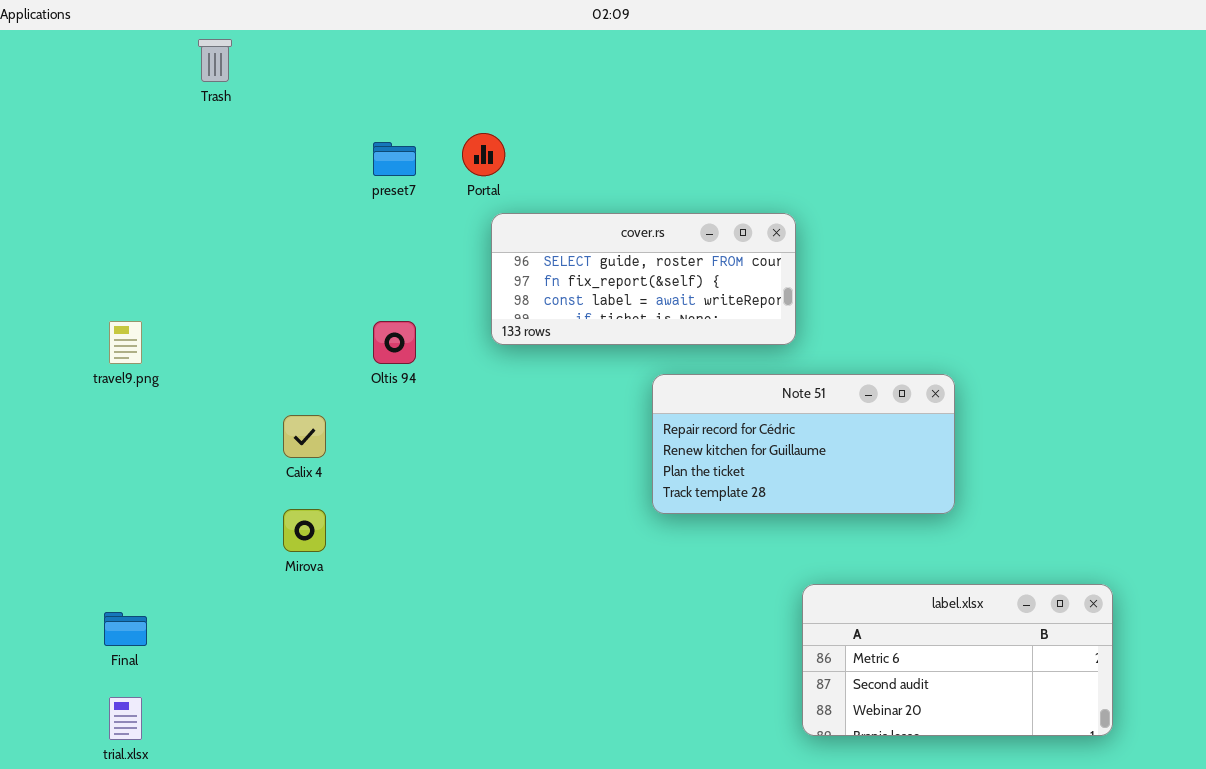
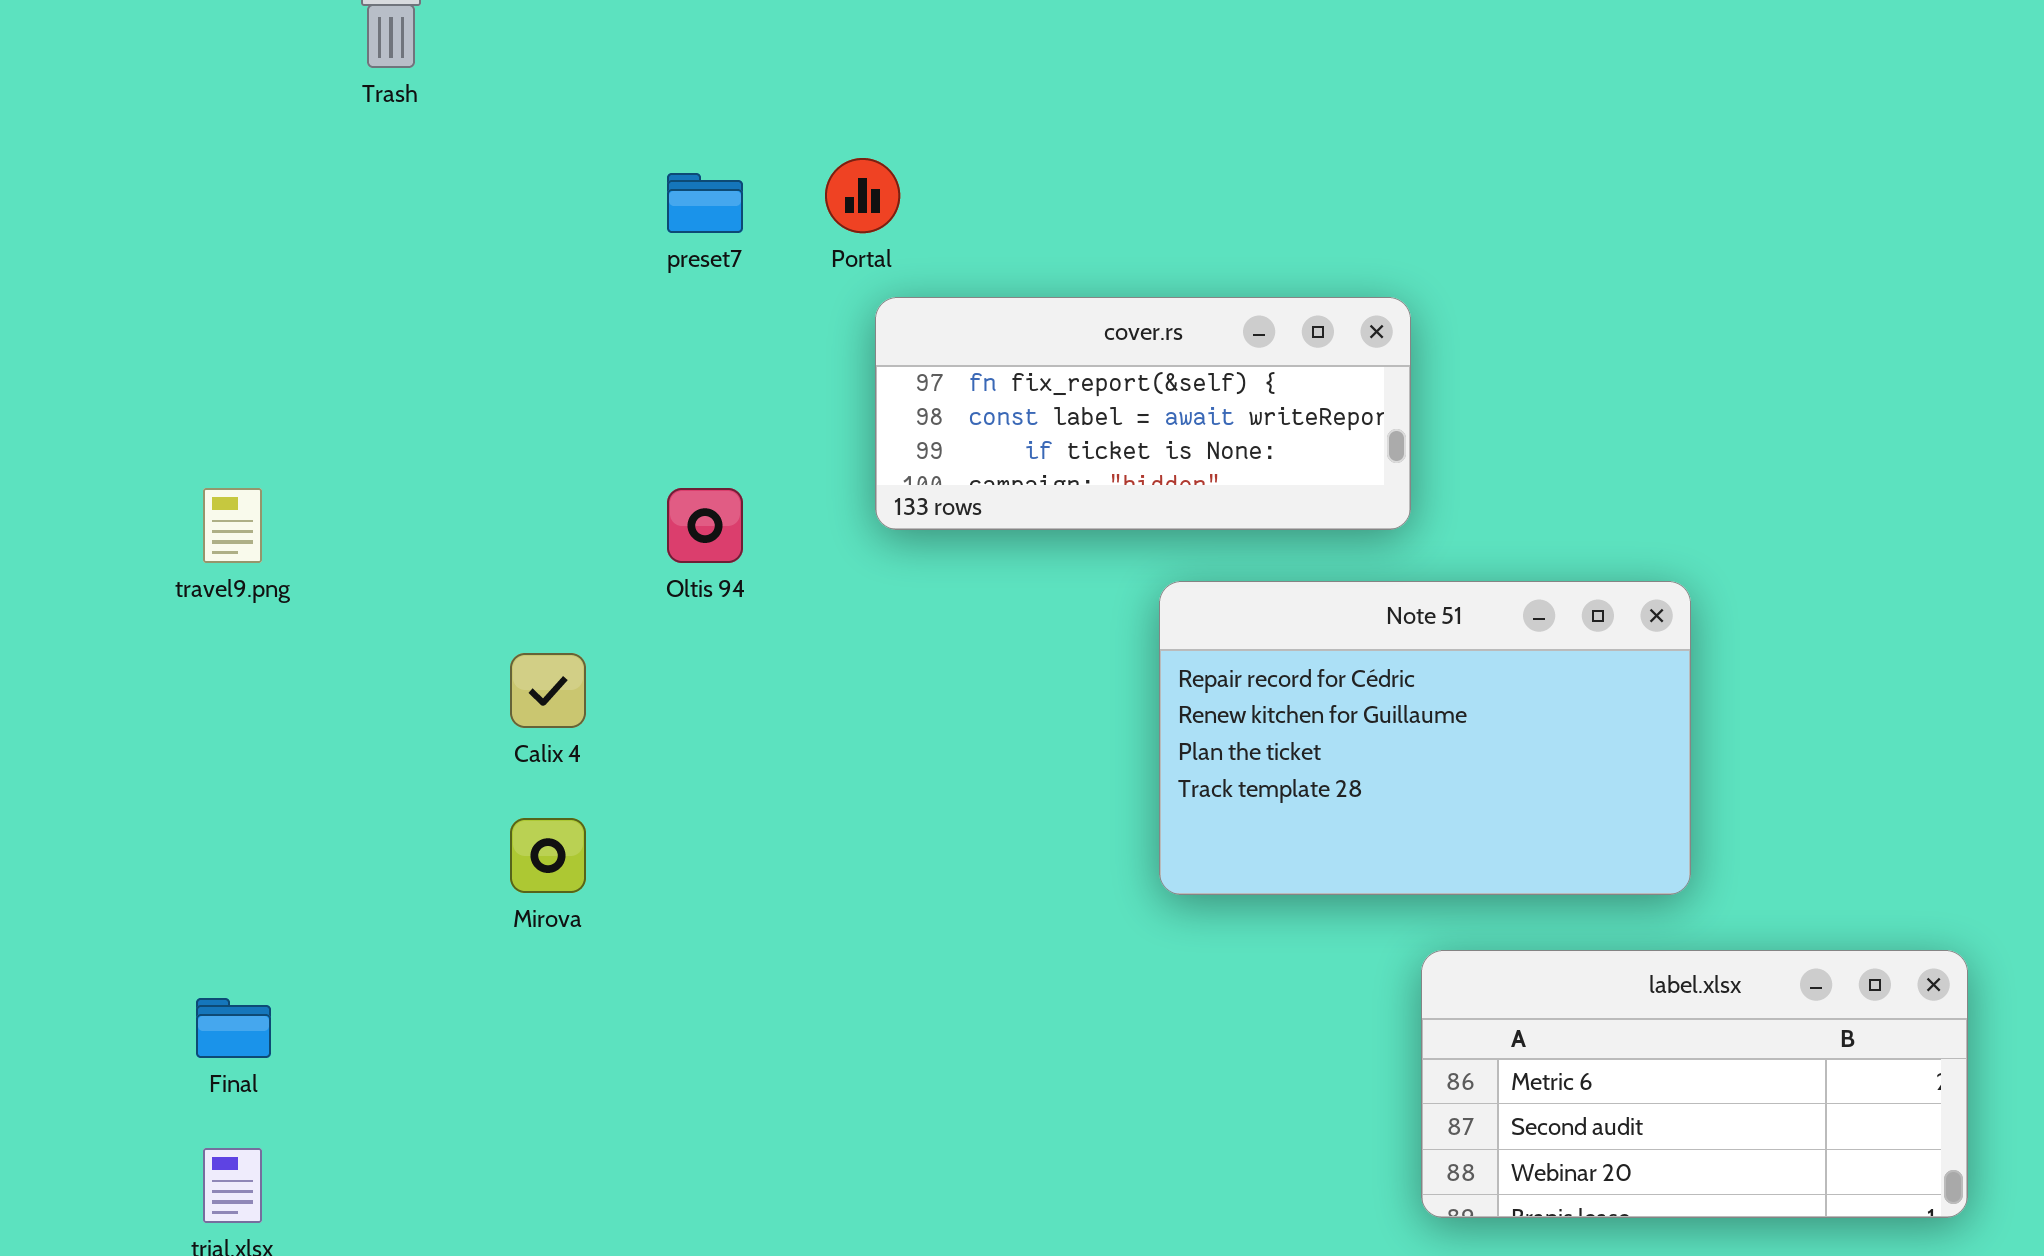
cover.rs: [491,213,796,345] -> [875,297,1411,530], scrolled down 1 row
Note 51: [652,374,955,514] -> [1159,581,1691,895], resized

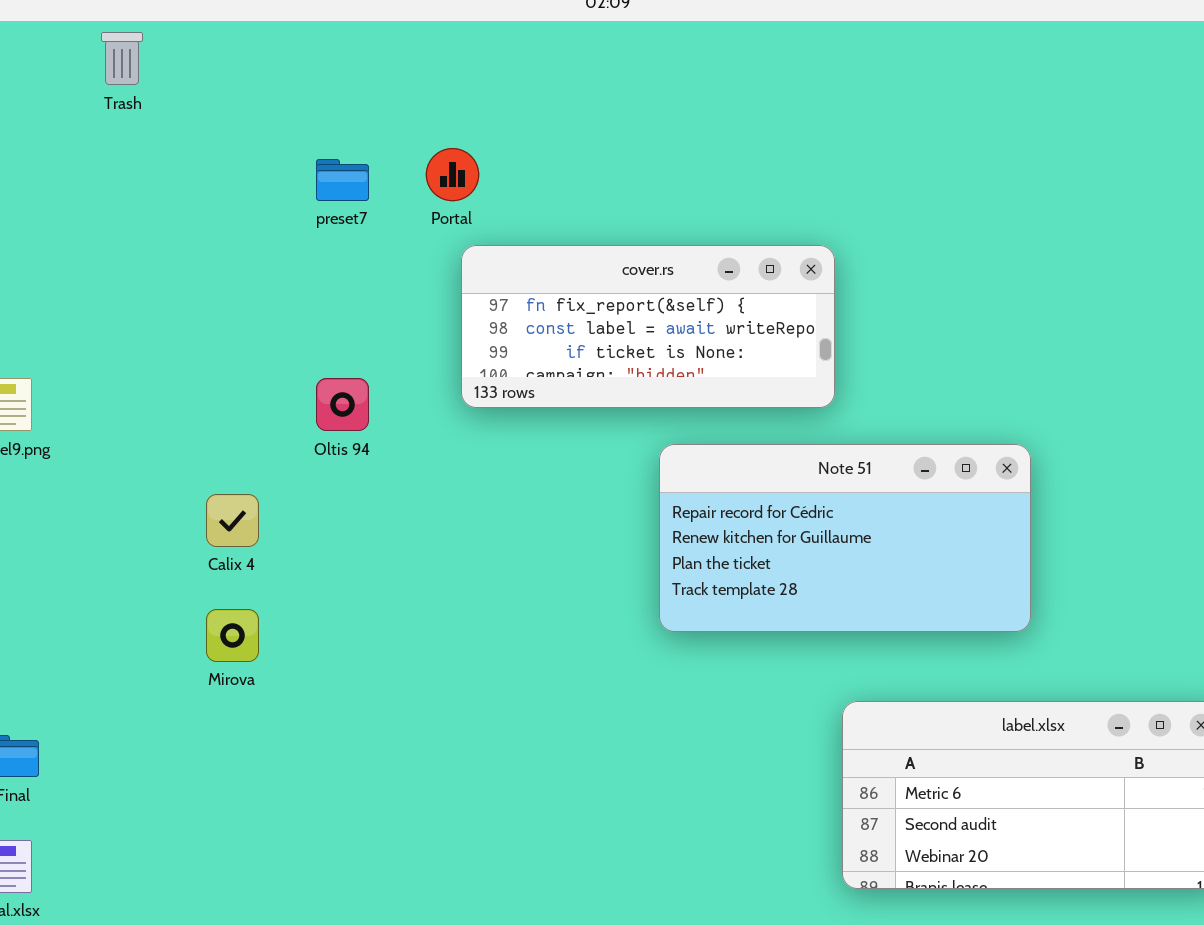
Note 51: [1159,581,1691,895] -> [659,444,1031,632], resized

